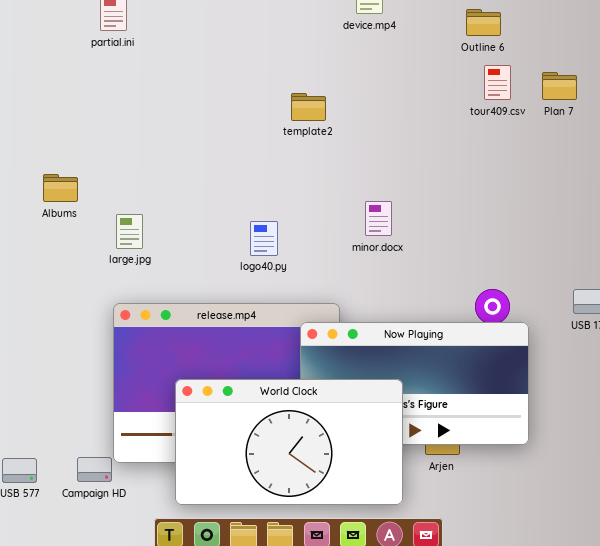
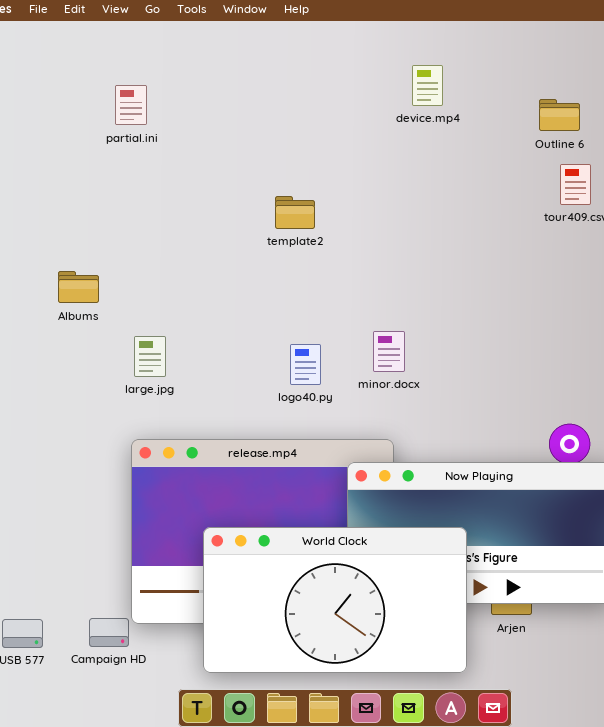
template2: [291,93,326,121] -> [275,196,315,229], moved
Albums: [43,174,78,202] -> [58,271,99,303], moved
minor.docx: [365,201,392,236] -> [373,331,405,372], moved

